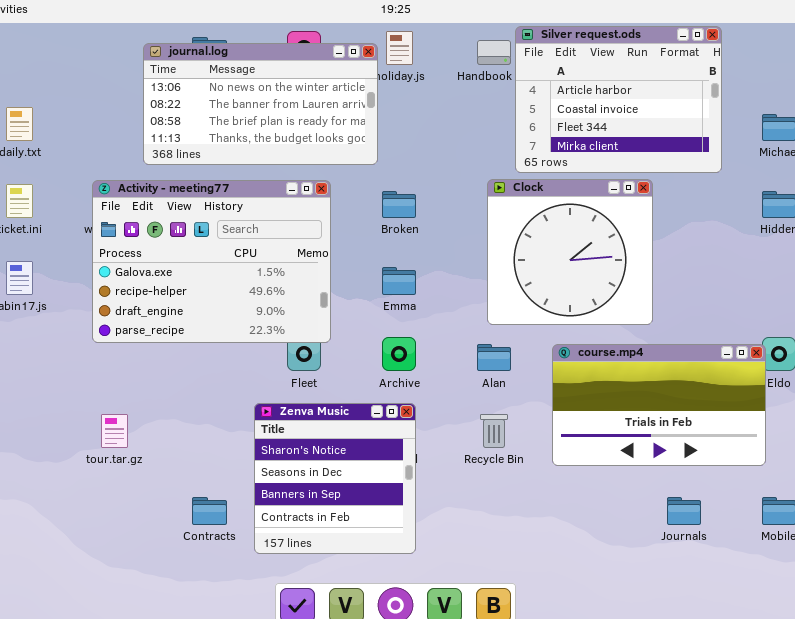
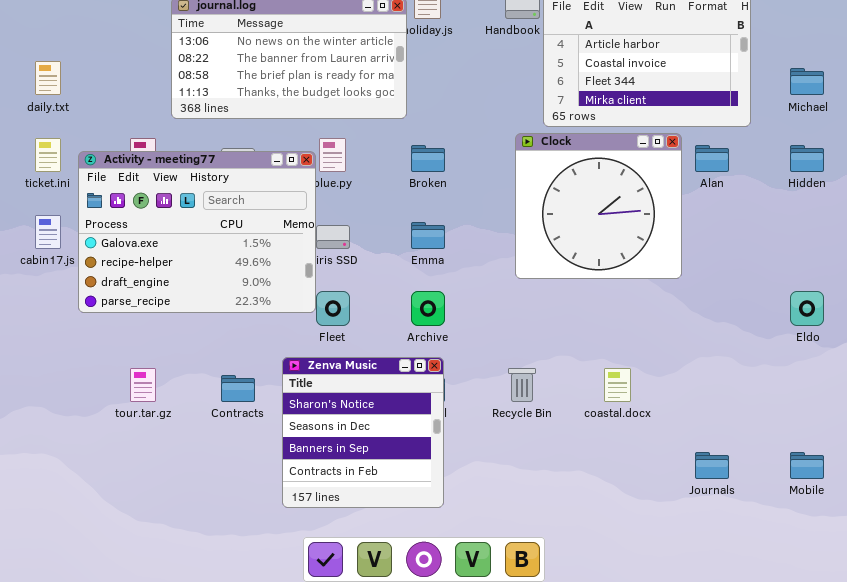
Activity - meeting77: [92,180,331,343] -> [78,151,316,313], moved
Alan: [477,344,511,371] -> [695,145,729,172], moved
course.mp4: [552,344,766,466] -> none, closed
Contracts: [192,497,227,525] -> [221,375,255,402], moved

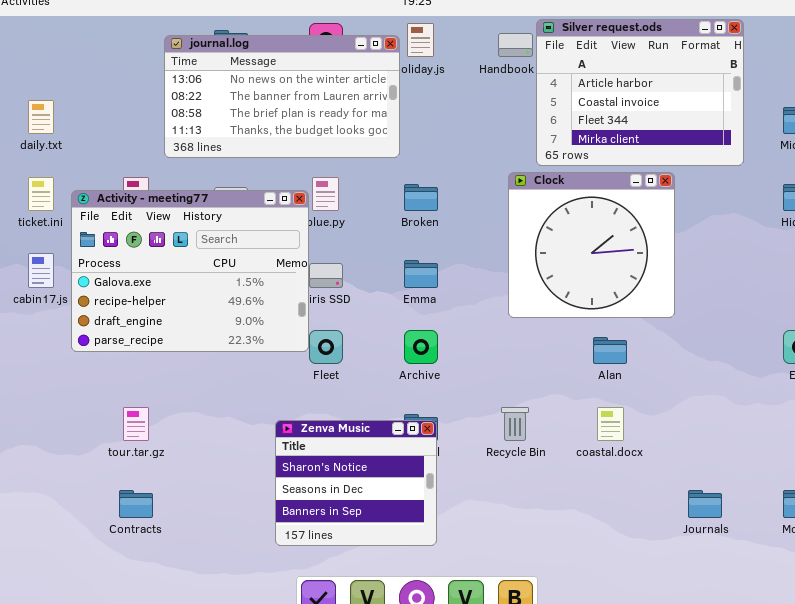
Alan: [695,145,729,172] -> [593,337,627,364], moved
Zenva Music: [282,357,444,508] -> [275,420,437,546], resized
Contracts: [221,375,255,402] -> [119,490,153,518], moved

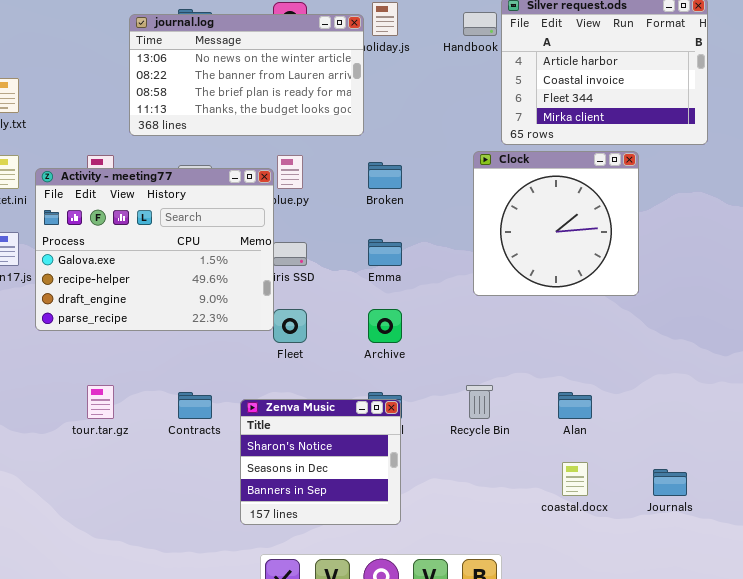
Alan: [593,337,627,364] -> [558,392,592,419], moved
coastal.docx: [597,407,624,441] -> [562,462,588,496], moved
Contracts: [119,490,153,518] -> [178,392,212,419], moved

